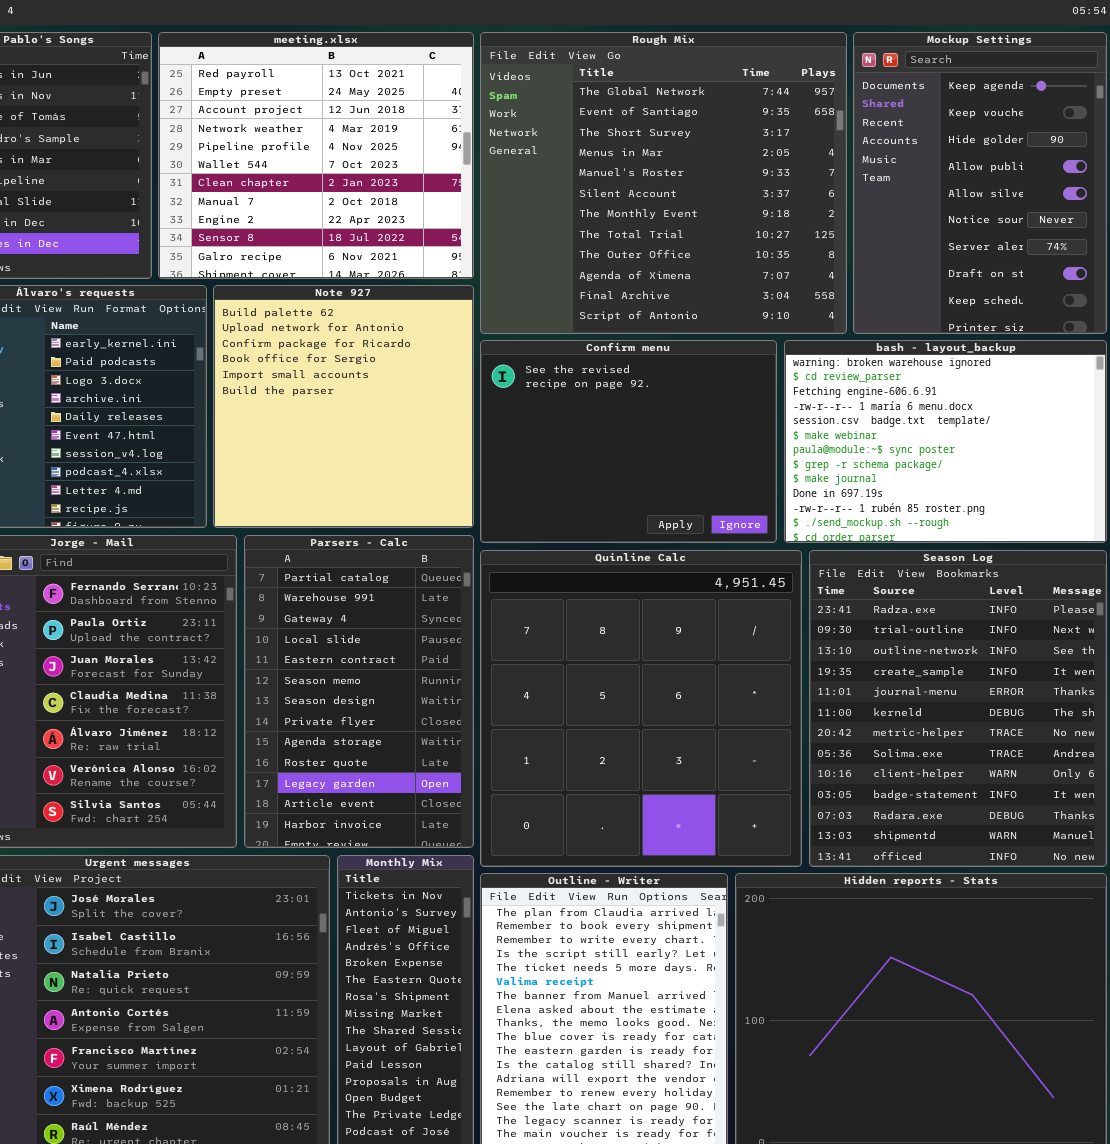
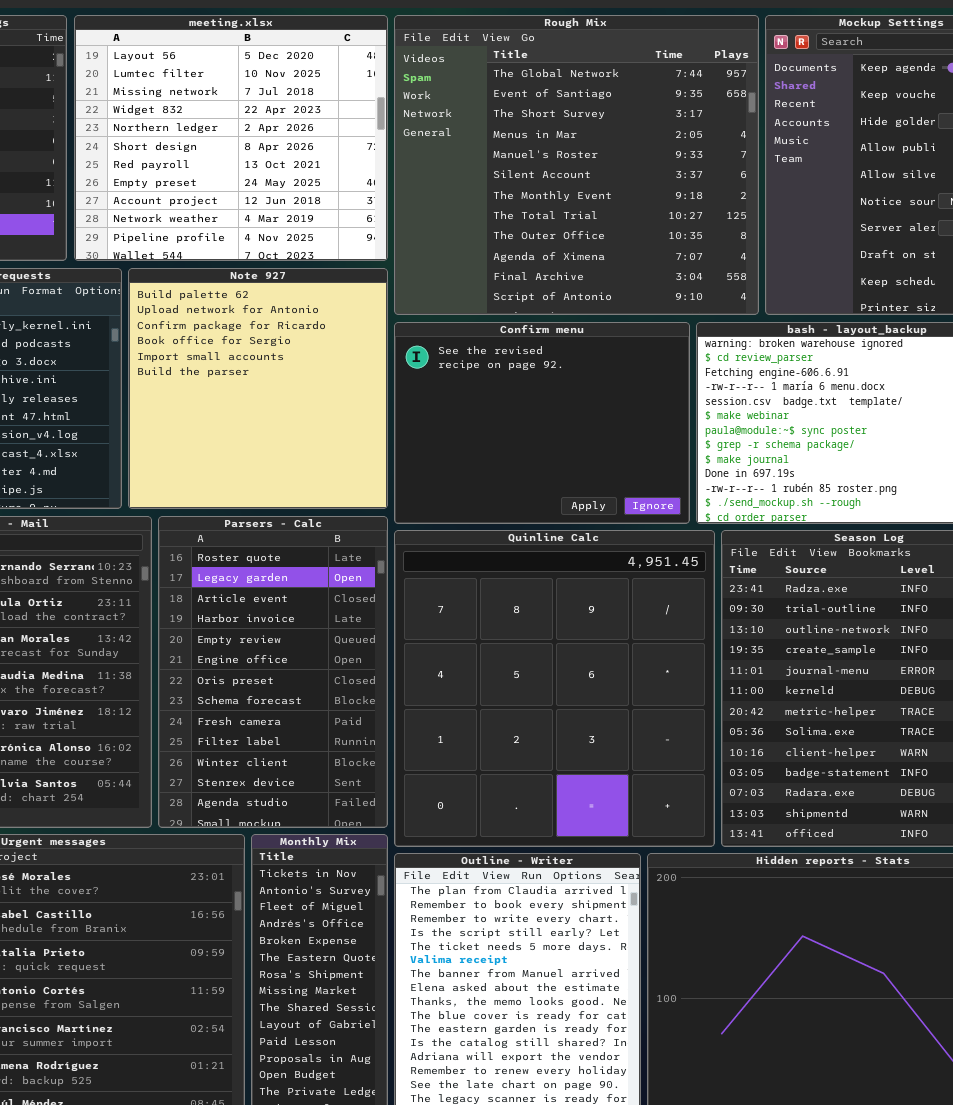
meeting.xlsx: [158,32,474,279] -> [74,15,388,261], scrolled up 6 rows
Parsers - Calc: [244,535,474,848] -> [158,516,388,828], scrolled down 9 rows

